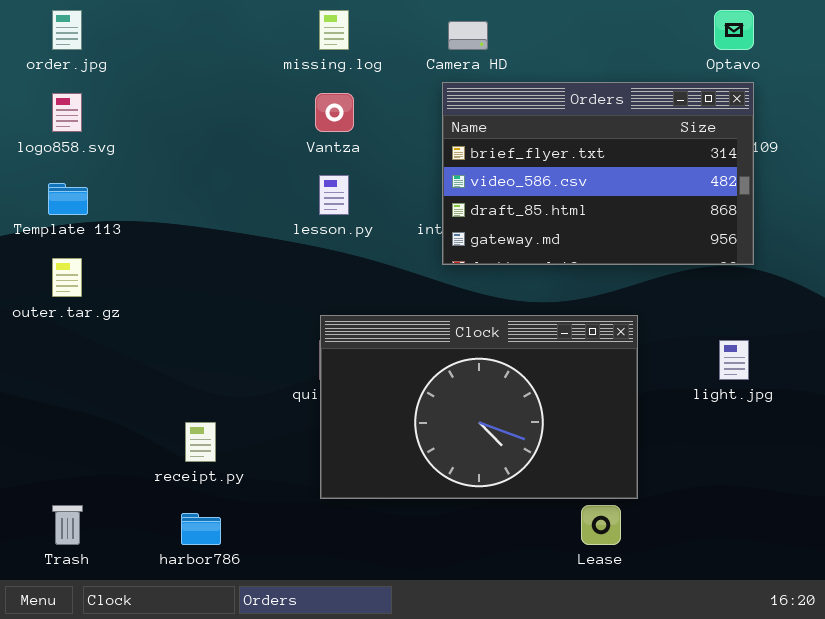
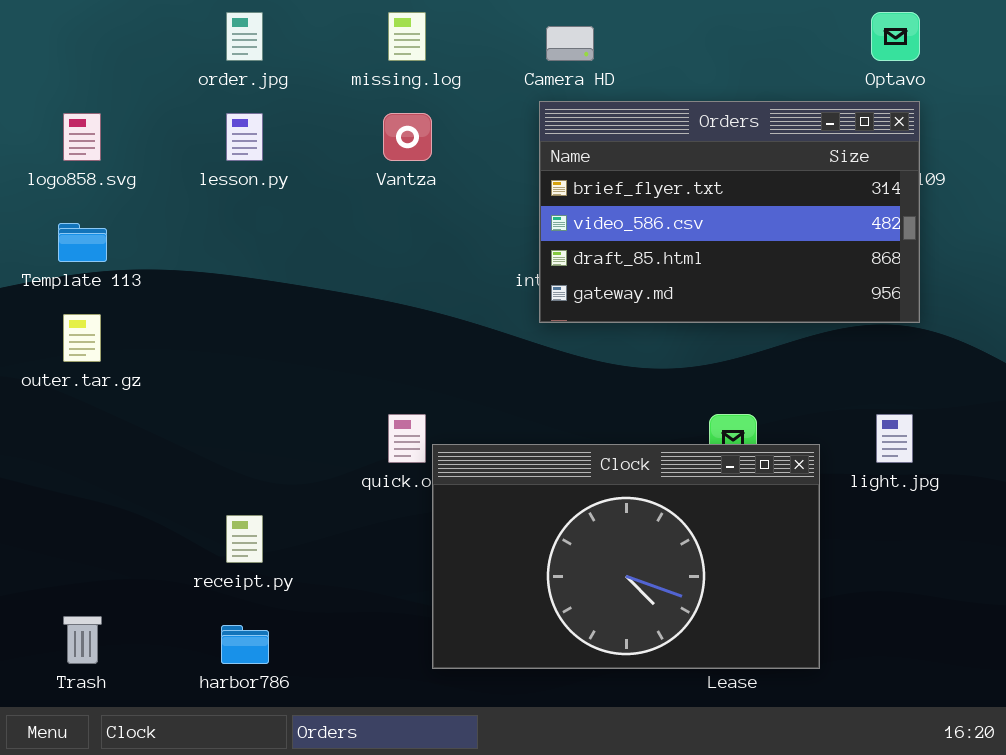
order.jpg: [52,10,82,50] -> [226,12,263,61], moved
lesson.py: [319,175,349,215] -> [226,113,263,161], moved
Clock: [320,315,638,499] -> [432,444,820,669], moved

